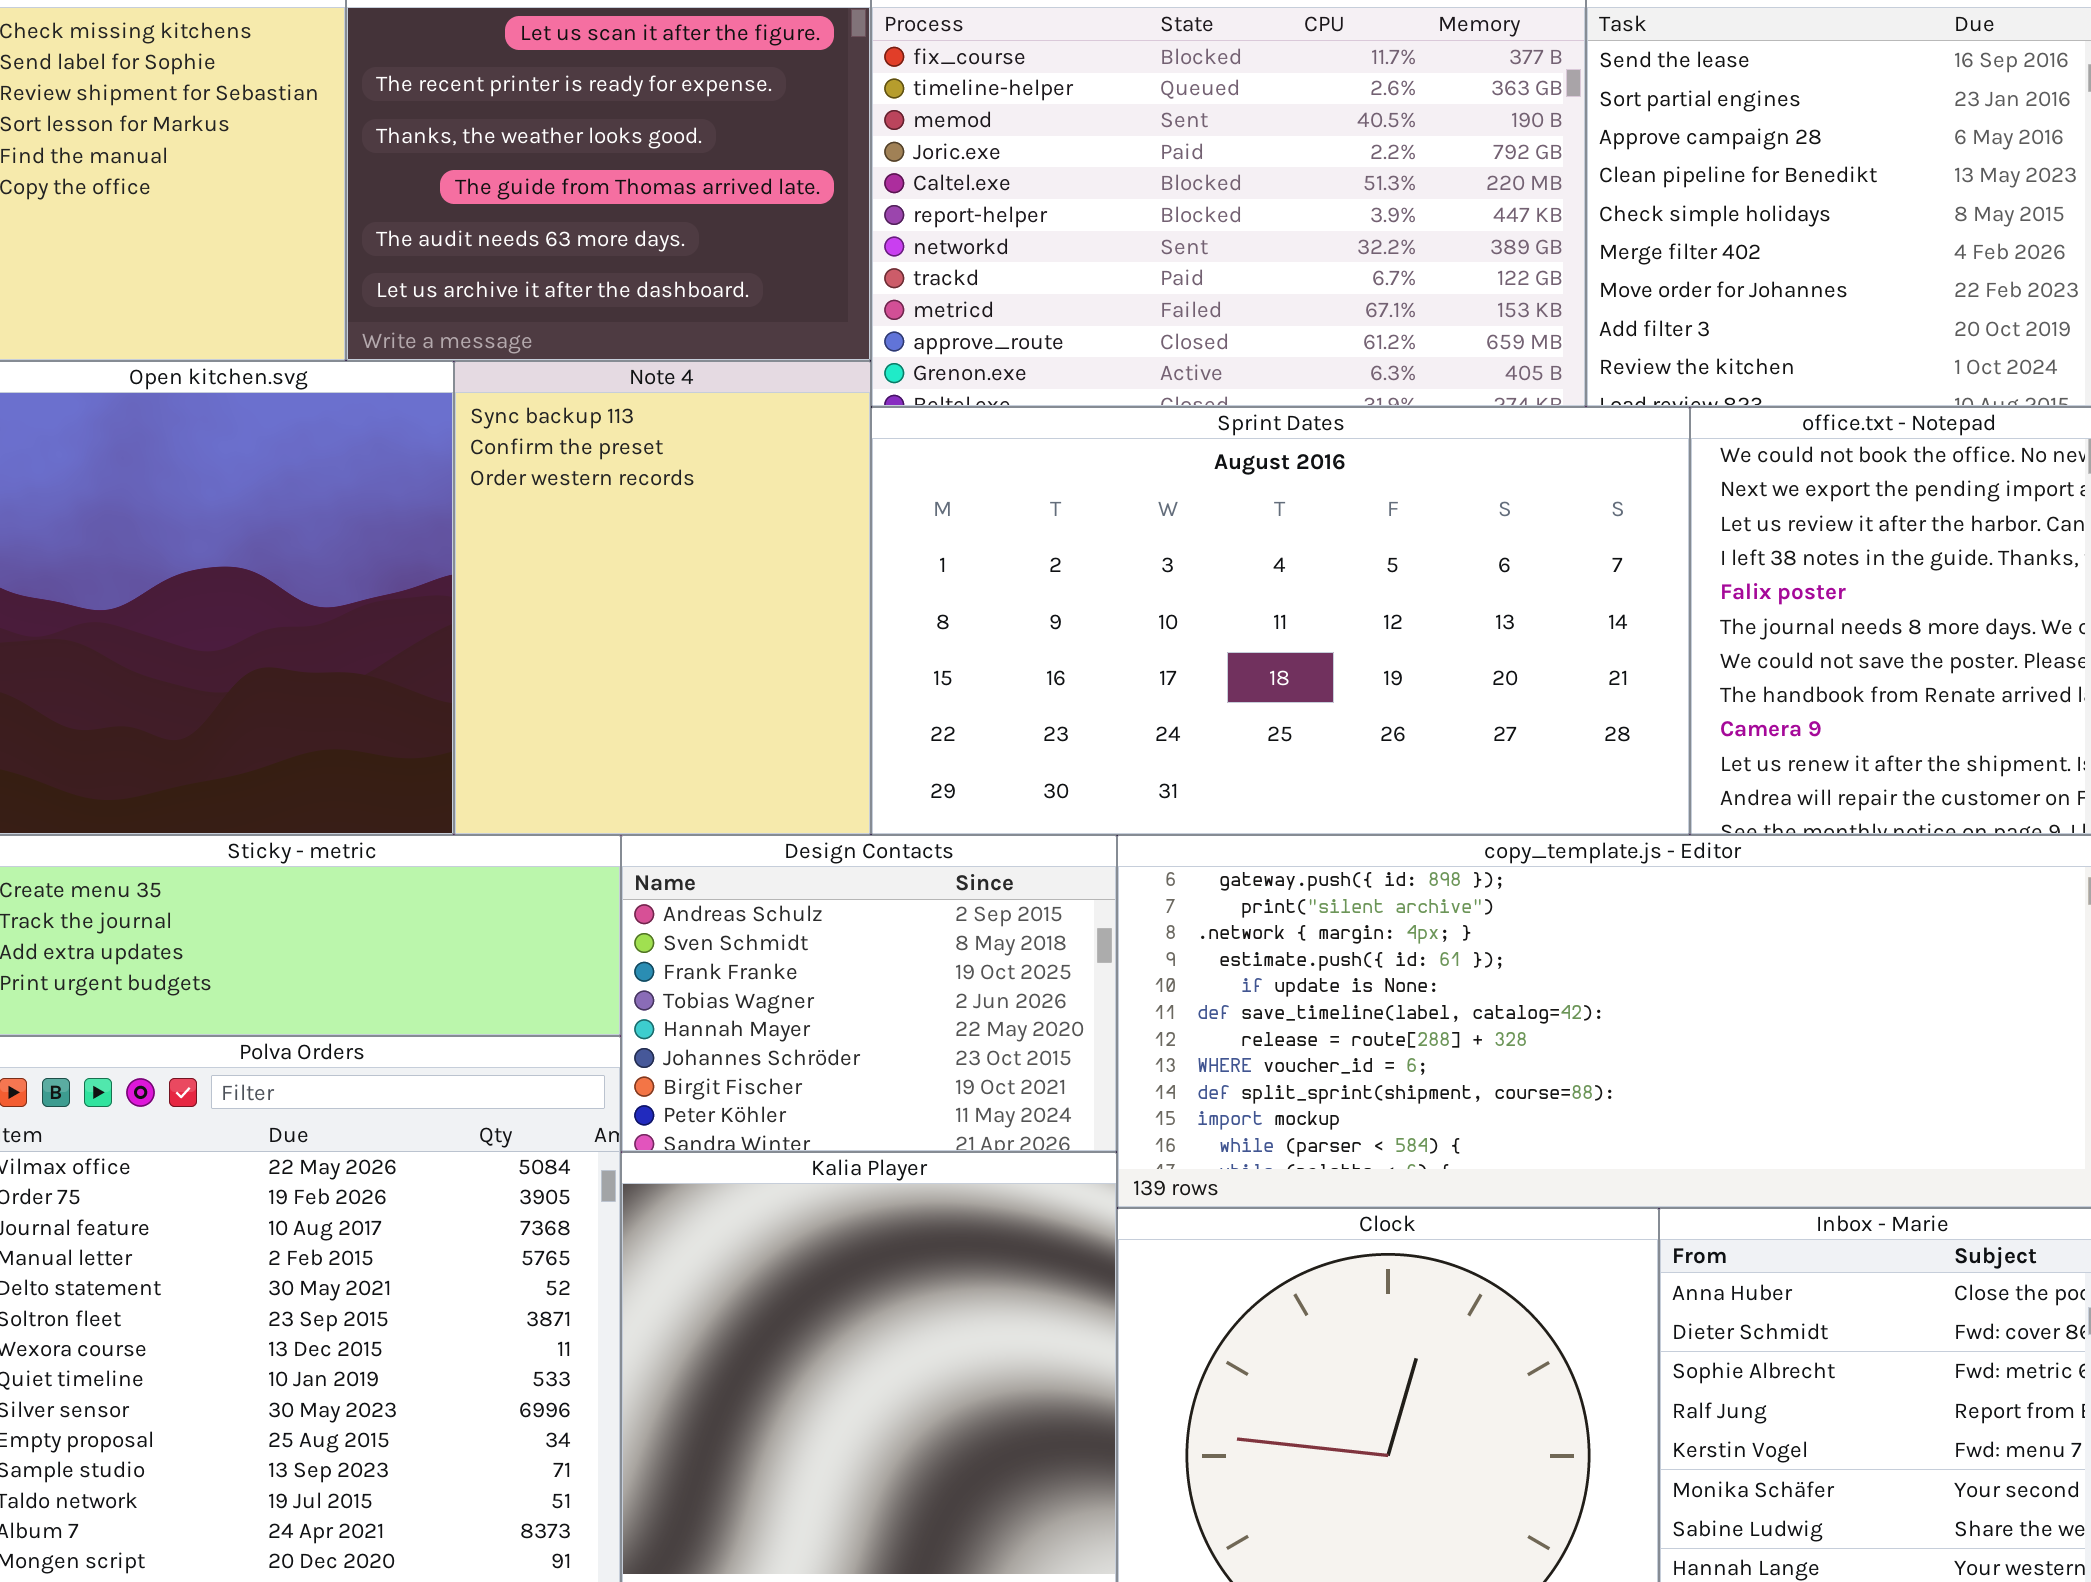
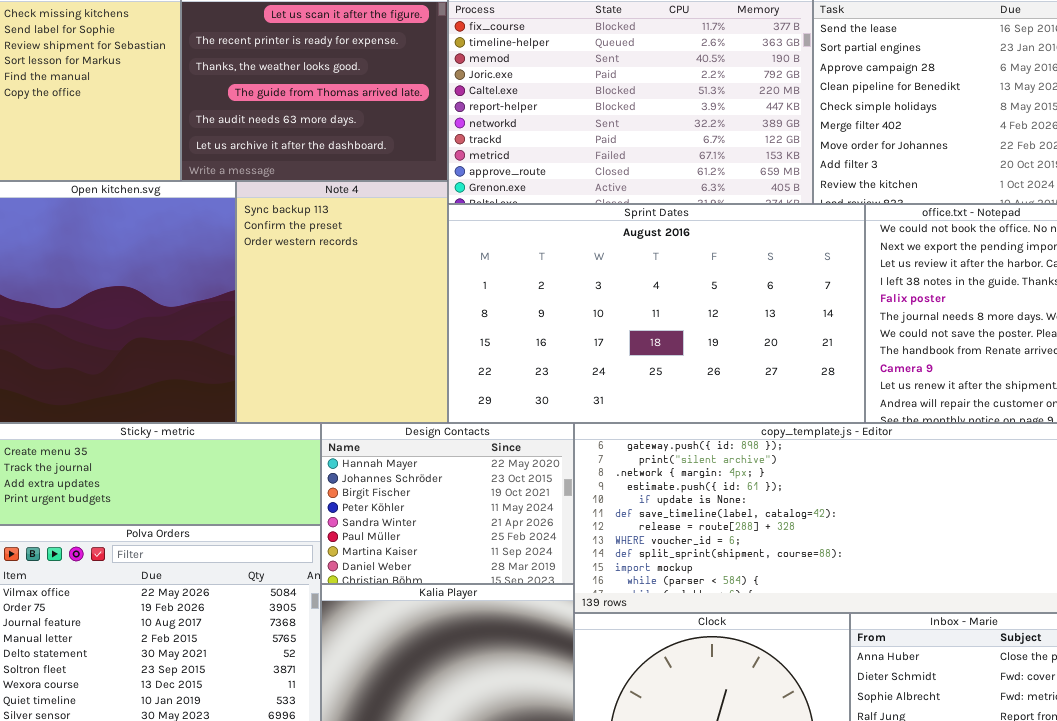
Design Contacts: [621,835,1117,1152] -> [321,423,574,584], scrolled down 4 rows

